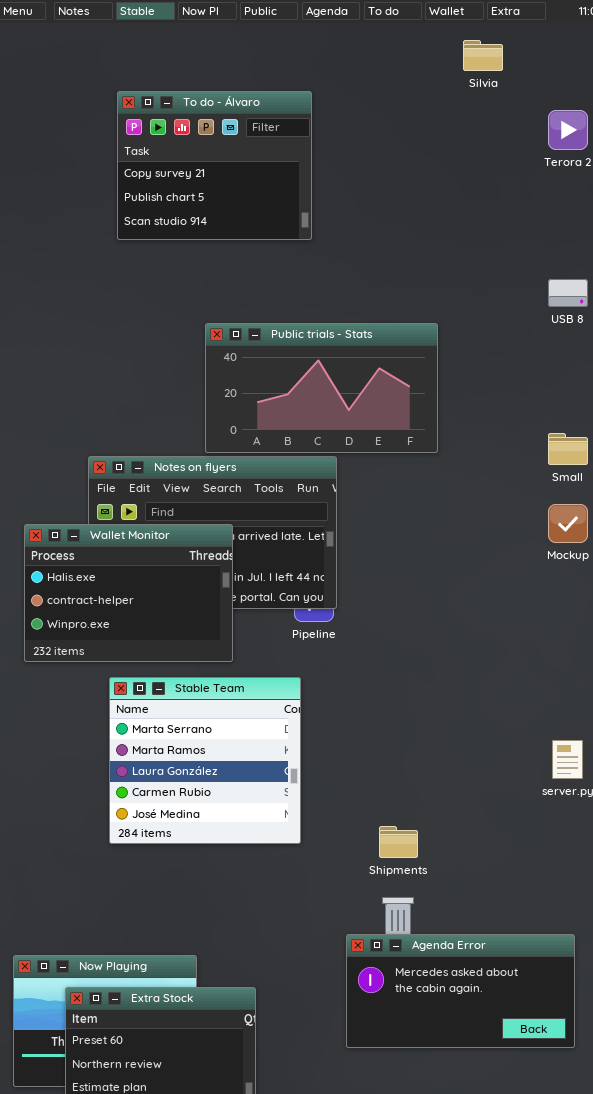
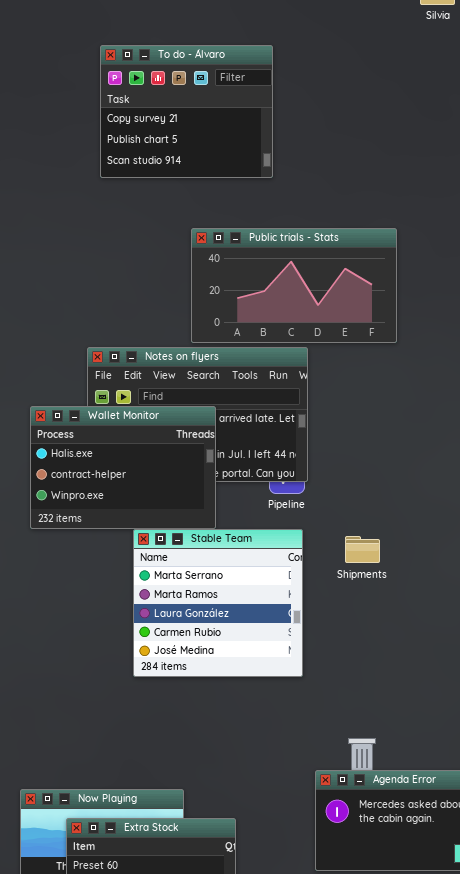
To do - Álvaro: [117,91,312,240] -> [100,45,273,178], moved
Stable Team: [109,677,301,844] -> [133,529,303,677], moved
Shipments: [379,826,418,858] -> [345,536,380,563], moved

